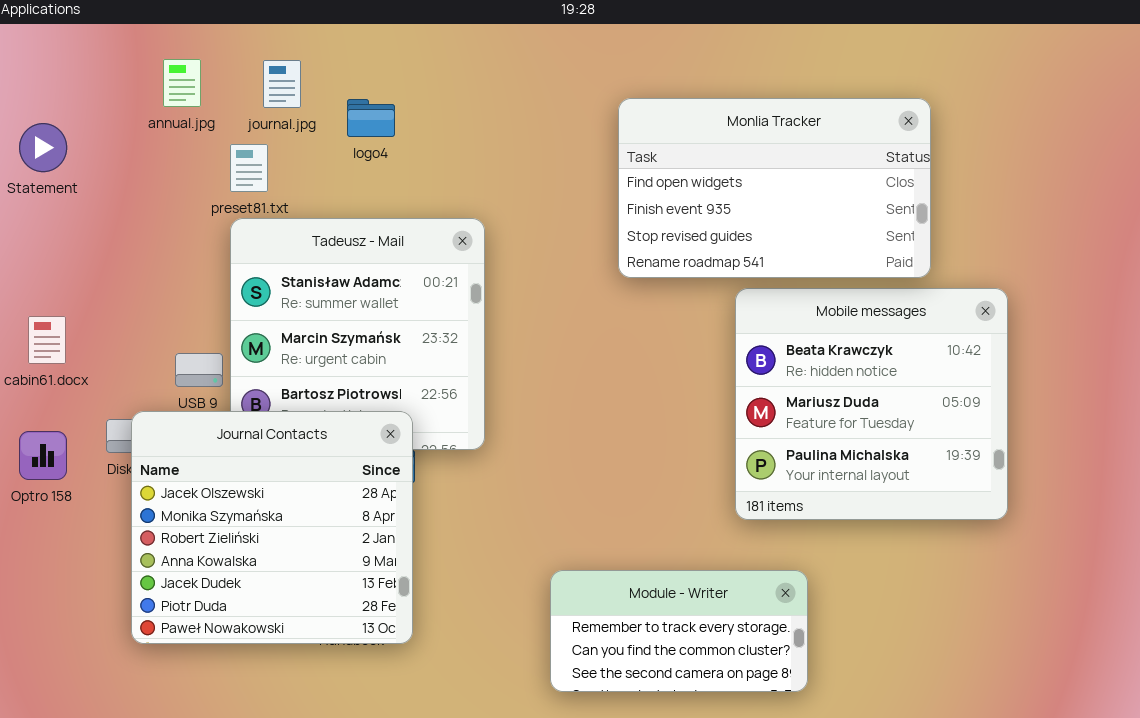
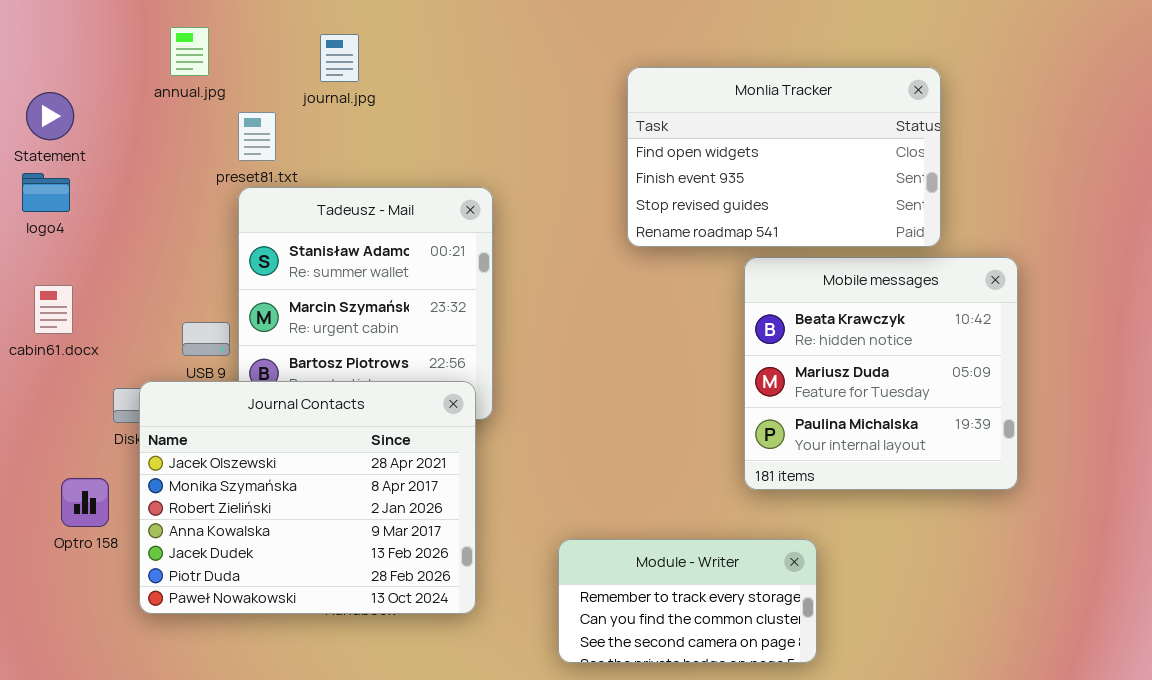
journal.jpg: [263,60,301,108] -> [320,34,359,82], moved
logo4: [347,99,395,137] -> [22,173,70,212], moved
Journal Contacts: [131,411,413,644] -> [139,381,476,614], resized
Optro 158: [19,431,67,480] -> [61,478,109,527], moved

